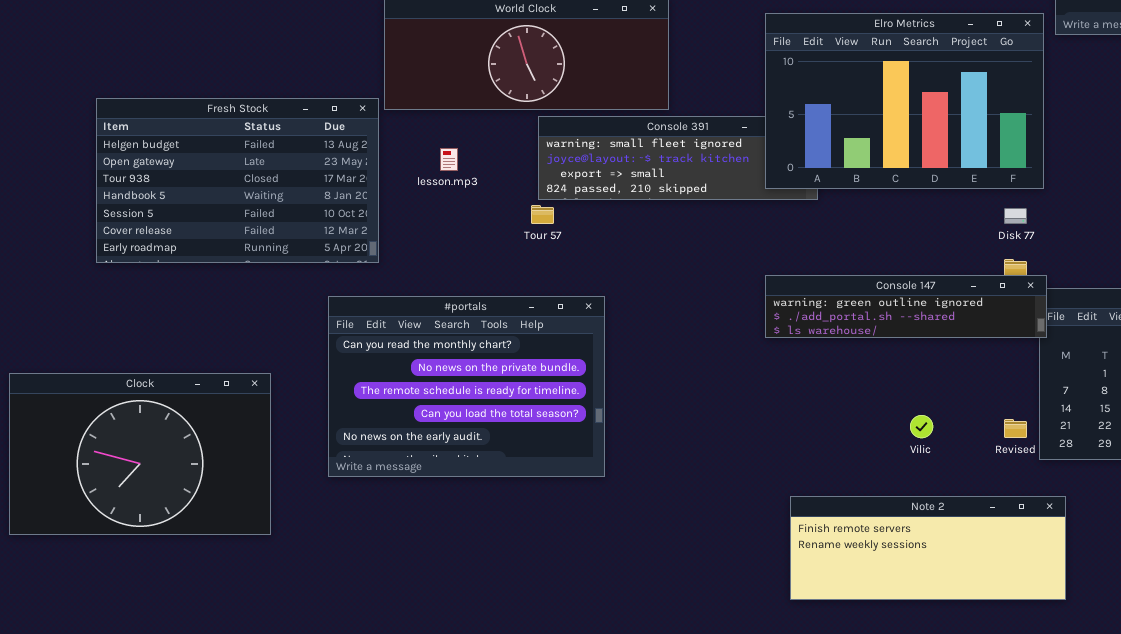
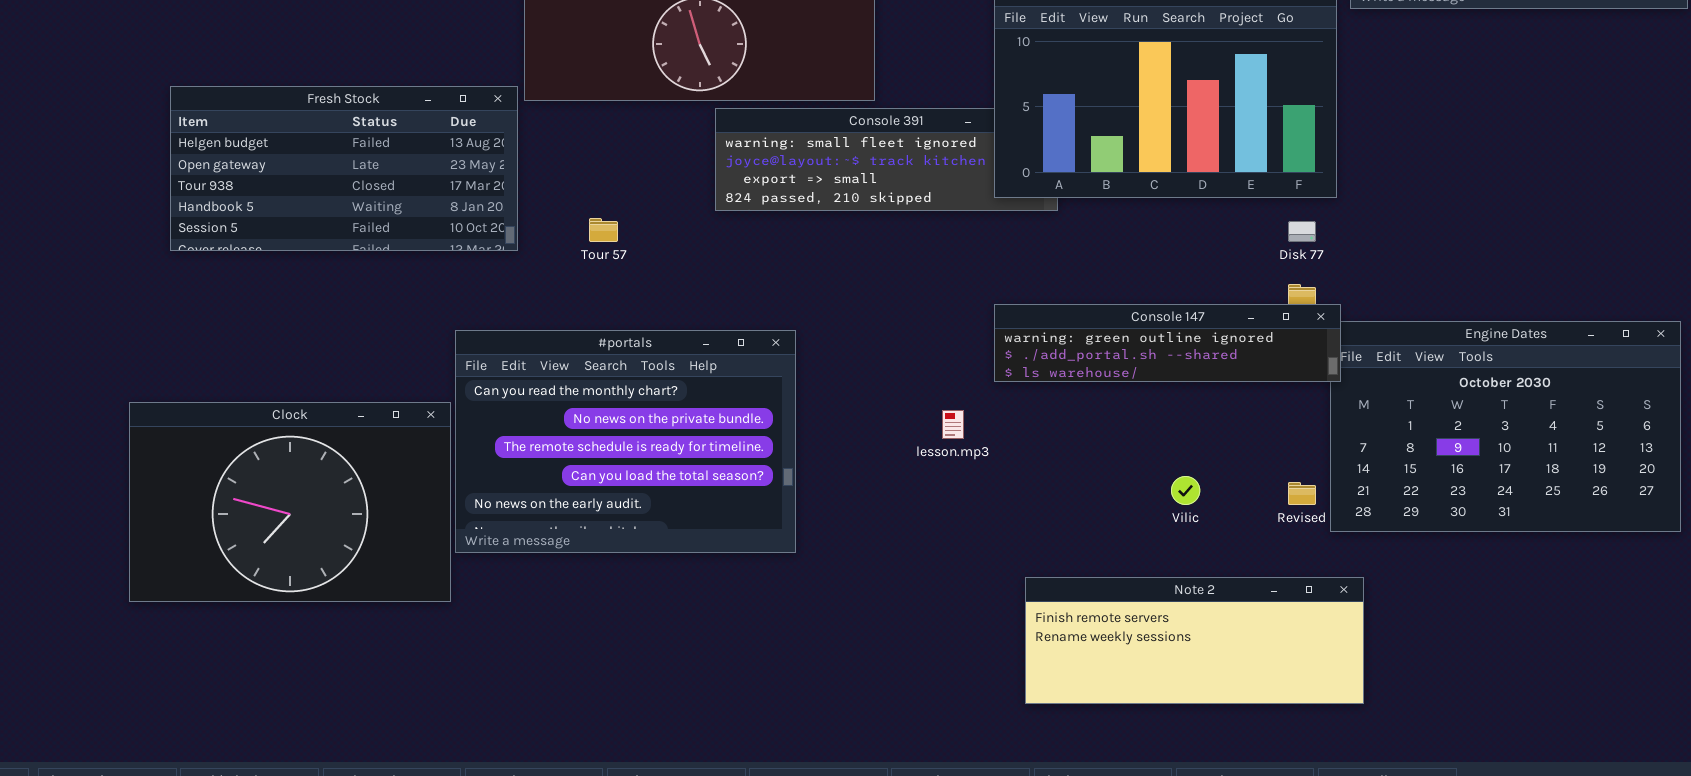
Fresh Stock: [96,98,379,263] -> [170,86,518,251], resized
lesson.mp3: [440,148,458,171] -> [942,410,964,439], moved
Tour 57: [531,205,554,224] -> [589,218,618,242], moved
Clock: [9,373,271,535] -> [129,402,451,602], moved

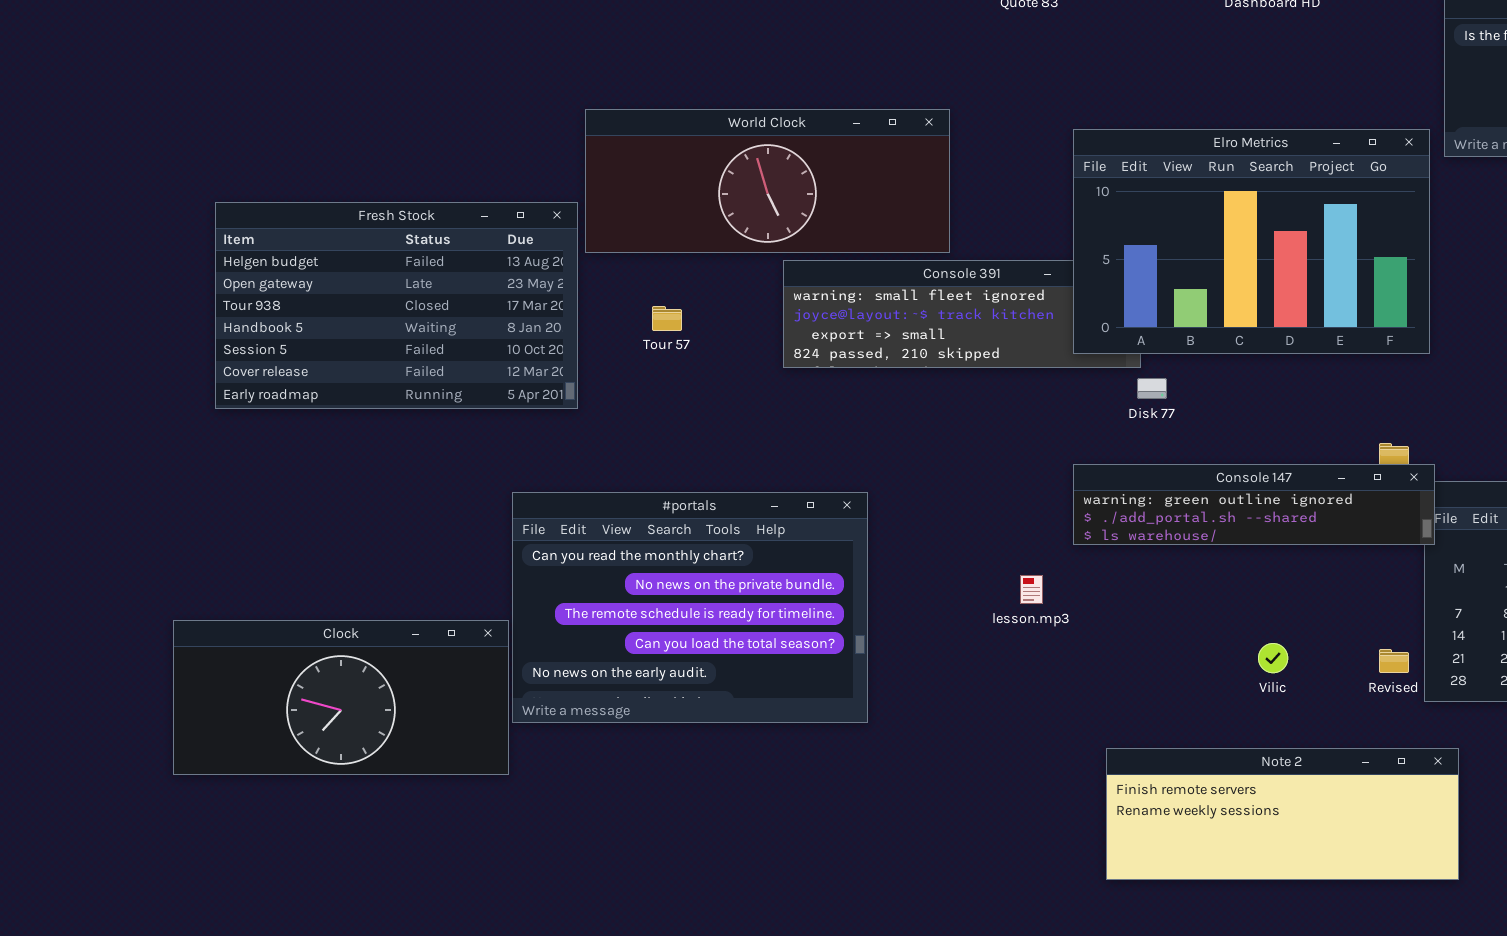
Fresh Stock: [170,86,518,251] -> [215,202,578,409], resized
Tour 57: [589,218,618,242] -> [652,306,682,331], moved
Disk 77: [1288,221,1316,242] -> [1137,378,1167,399], moved
Clock: [129,402,451,602] -> [173,620,509,775], resized

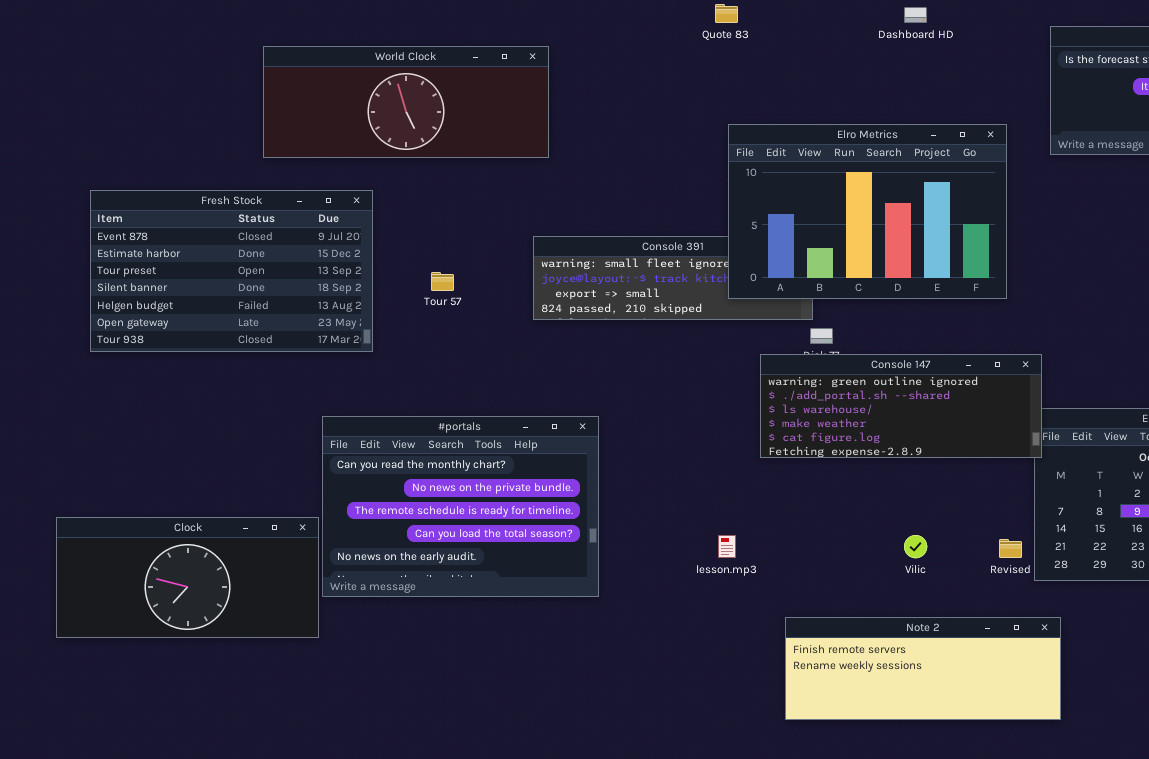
World Clock: [585,109,950,253] -> [263,46,549,158], moved
Elro Metrics: [1073,129,1430,354] -> [728,124,1007,299], moved
Fresh Stock: [215,202,578,409] -> [90,190,373,352], scrolled up 4 rows
Console 147: [1073,464,1435,545] -> [760,354,1042,458], resized
lesson.mp3: [1020,575,1043,604] -> [718,535,736,558], moved

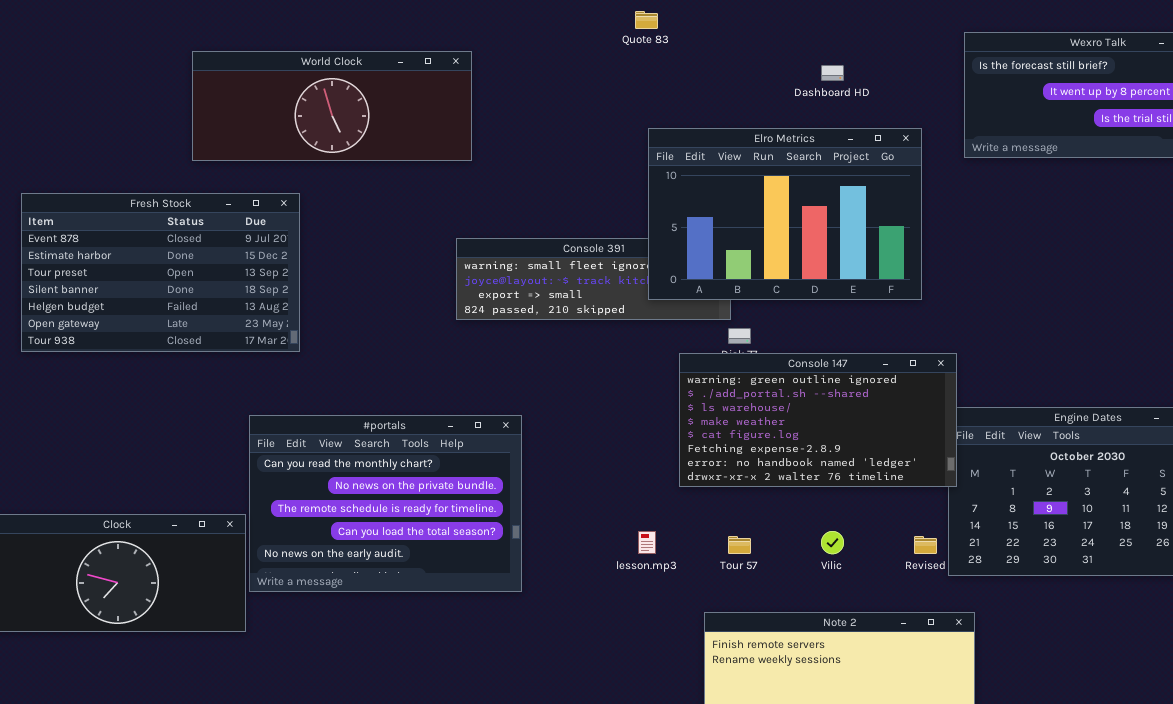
Dashboard HD: [904,7,927,23] -> [821,65,844,81], moved
Tour 57: [431,272,454,291] -> [728,536,751,554], moved
Console 147: [760,354,1042,458] -> [679,353,957,487], resized

